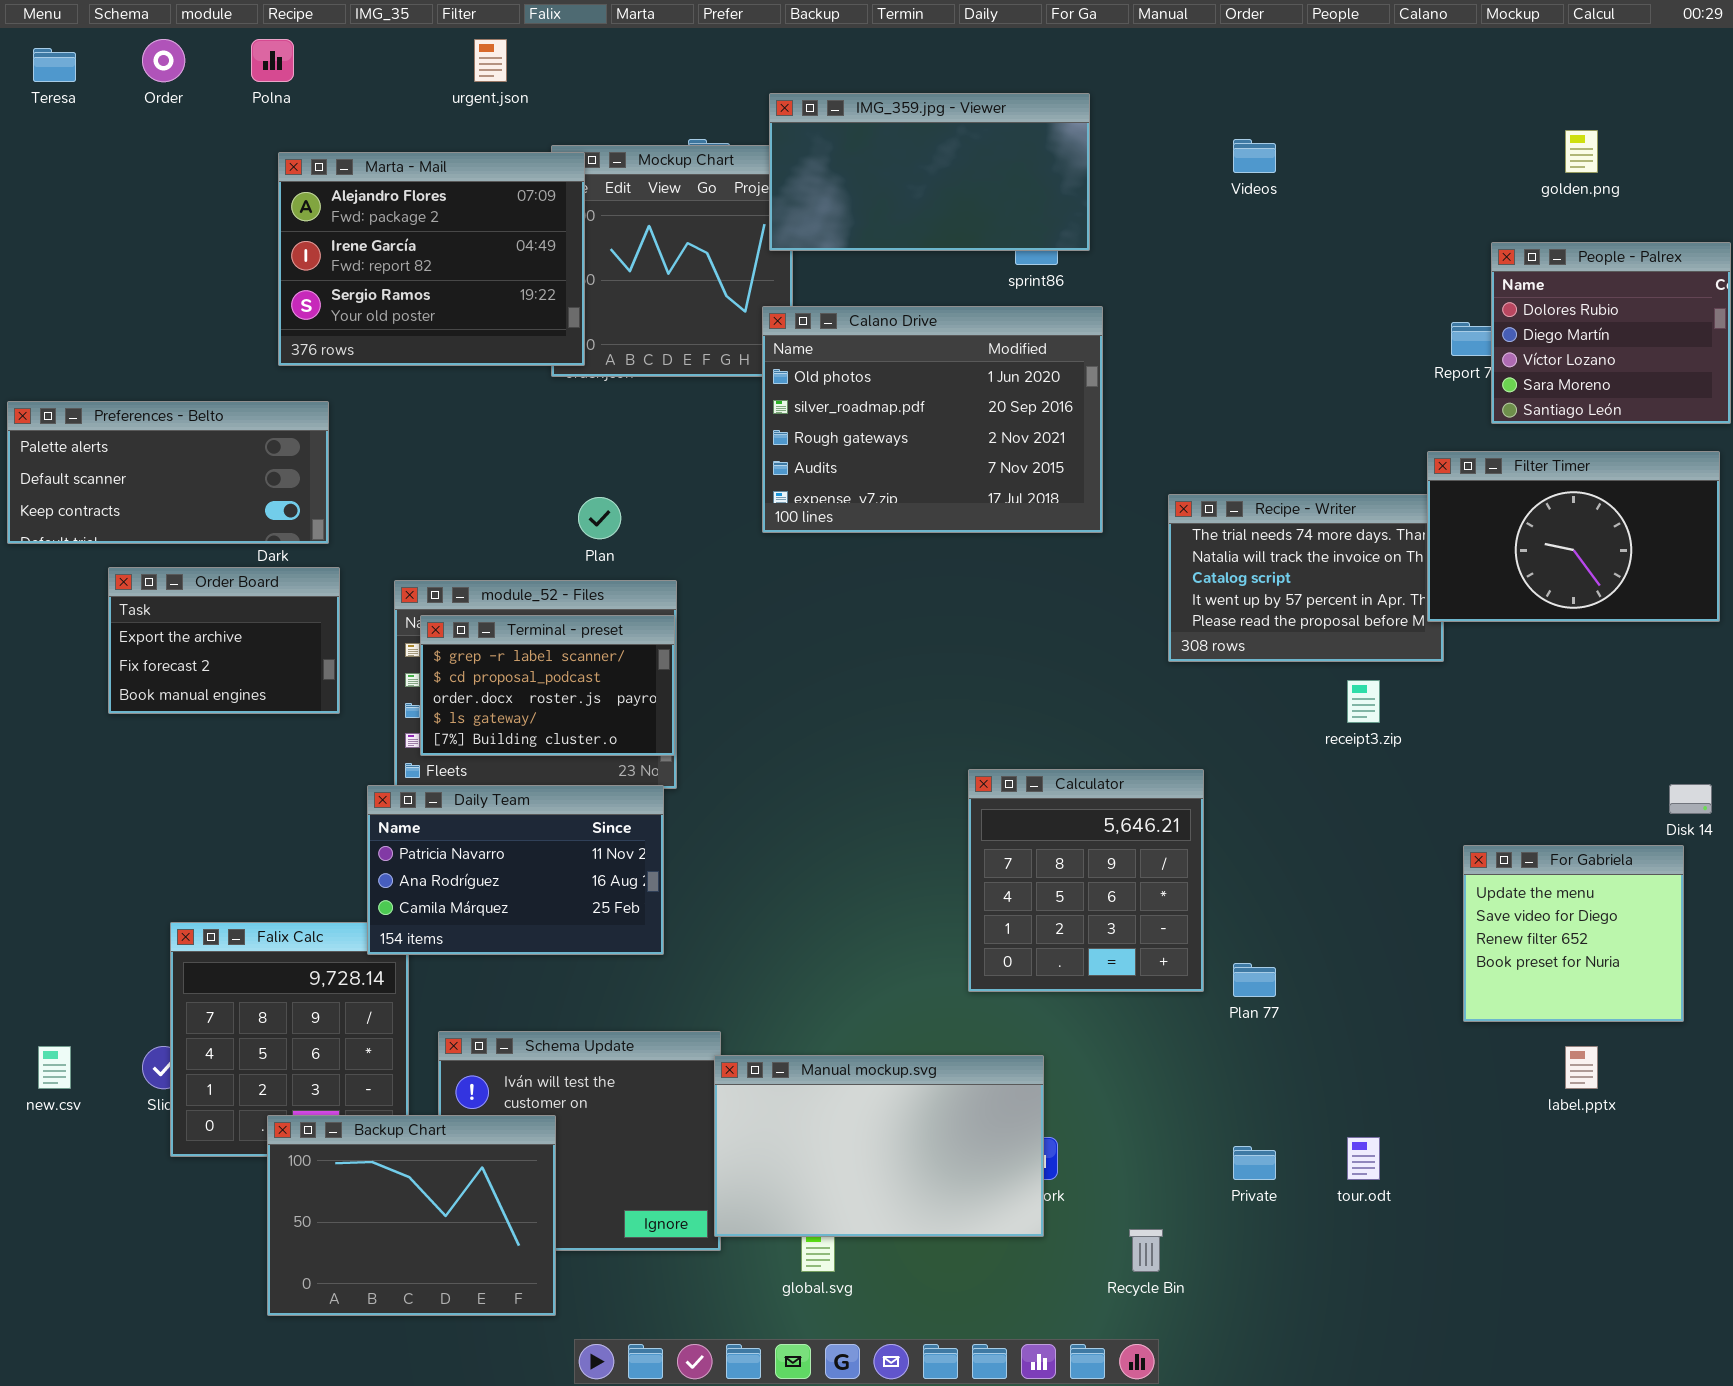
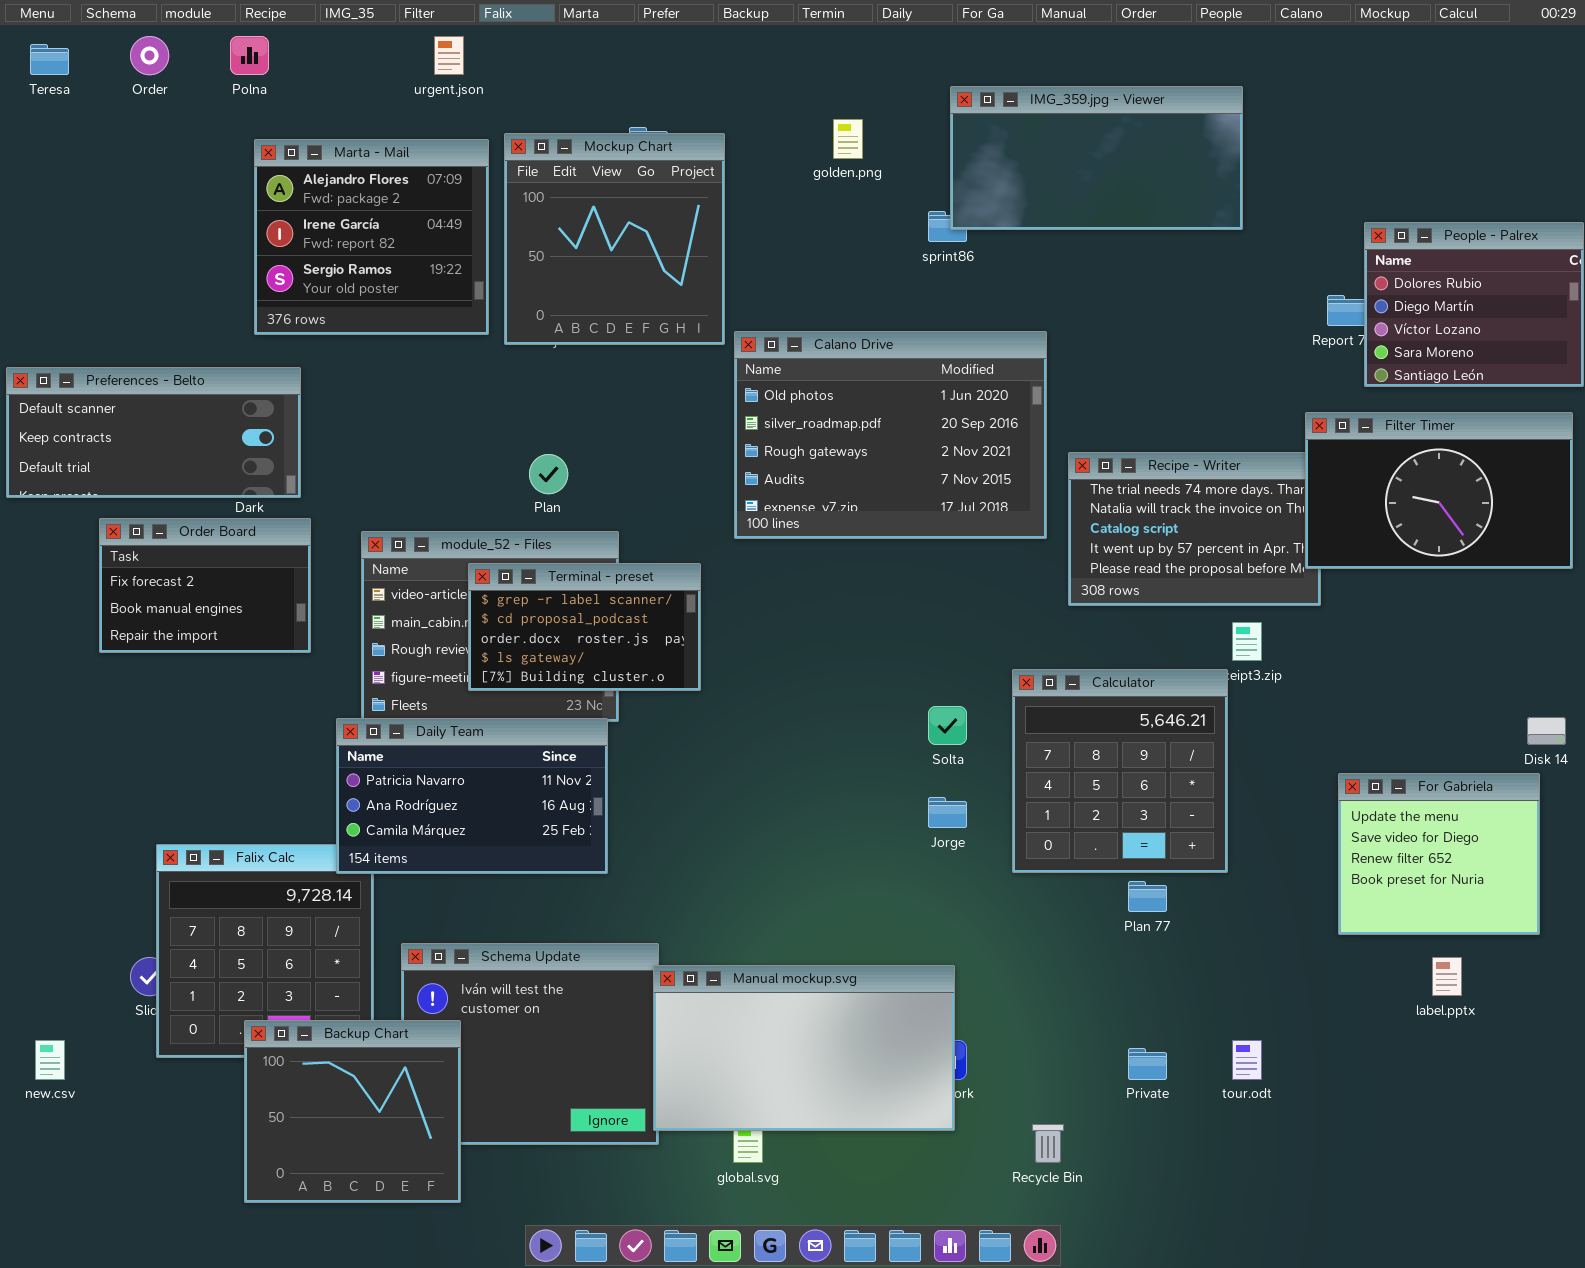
IMG_359.jpg - Viewer: [769,93,1090,251] -> [950,86,1243,230], moved
golden.png: [1565,130,1598,173] -> [833,119,863,159], moved
Marta - Mail: [278,152,585,366] -> [254,139,489,335], resized
Calano Drive: [762,306,1103,533] -> [734,331,1047,539], moved
Preferences - Belto: [7,401,329,544] -> [6,367,301,498], scrolled down 1 row
Order Board: [108,567,340,714] -> [99,518,311,653], scrolled down 1 row
Terminal - preset: [420,615,675,756] -> [468,563,701,691], moved
Calculator: [968,769,1204,992] -> [1012,669,1228,873], moved
new.csv: [38,1046,71,1089] -> [35,1040,65,1080], moved
Backup Chart: [267,1115,556,1316] -> [244,1020,461,1203], resized

